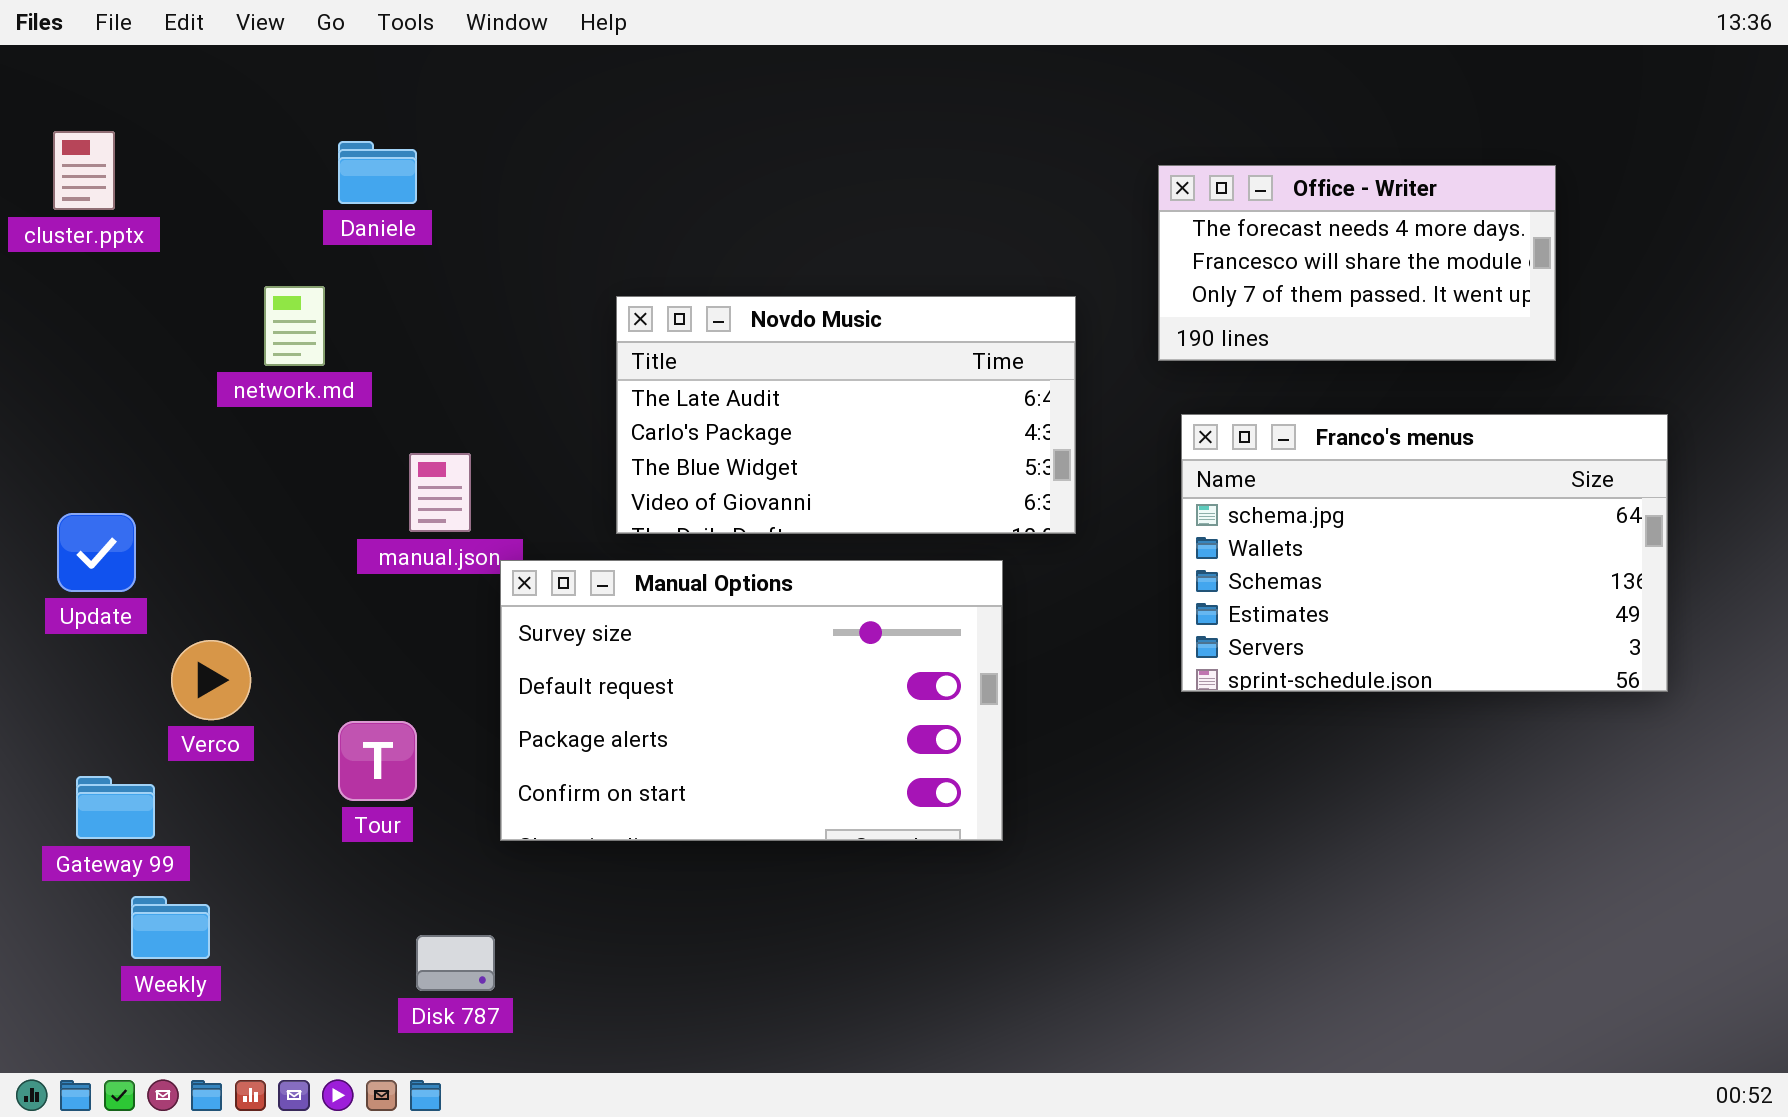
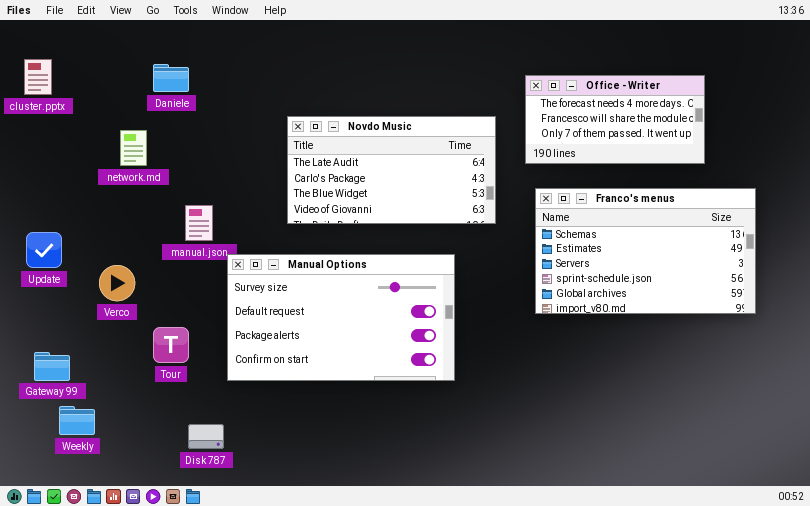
Novdo Music: [616,296,1076,534] -> [287,116,496,224], moved
Franco's menus: [1181,414,1668,692] -> [535,188,756,314], scrolled down 2 rows
Verco: [171,640,251,720] -> [99,265,135,301], moved

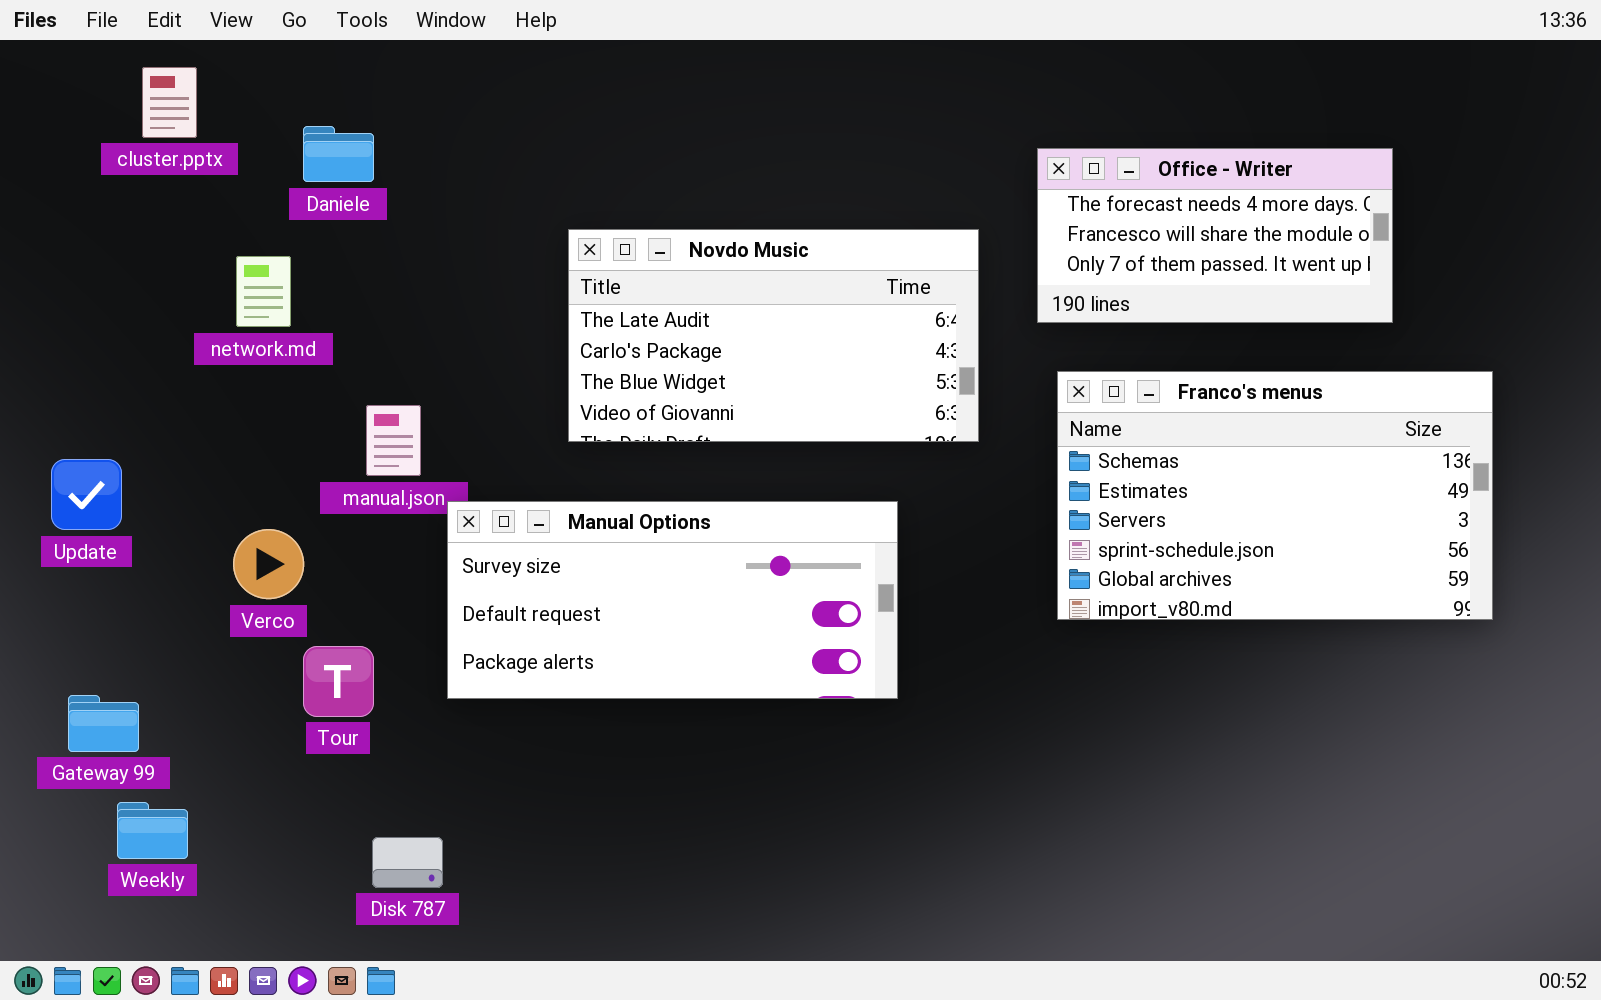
cluster.pptx: [24,59,52,95] -> [142,67,197,138], moved
Manual Options: [227,254,455,381] -> [447,501,898,699], resized
Verco: [99,265,135,301] -> [233,529,304,599], moved

